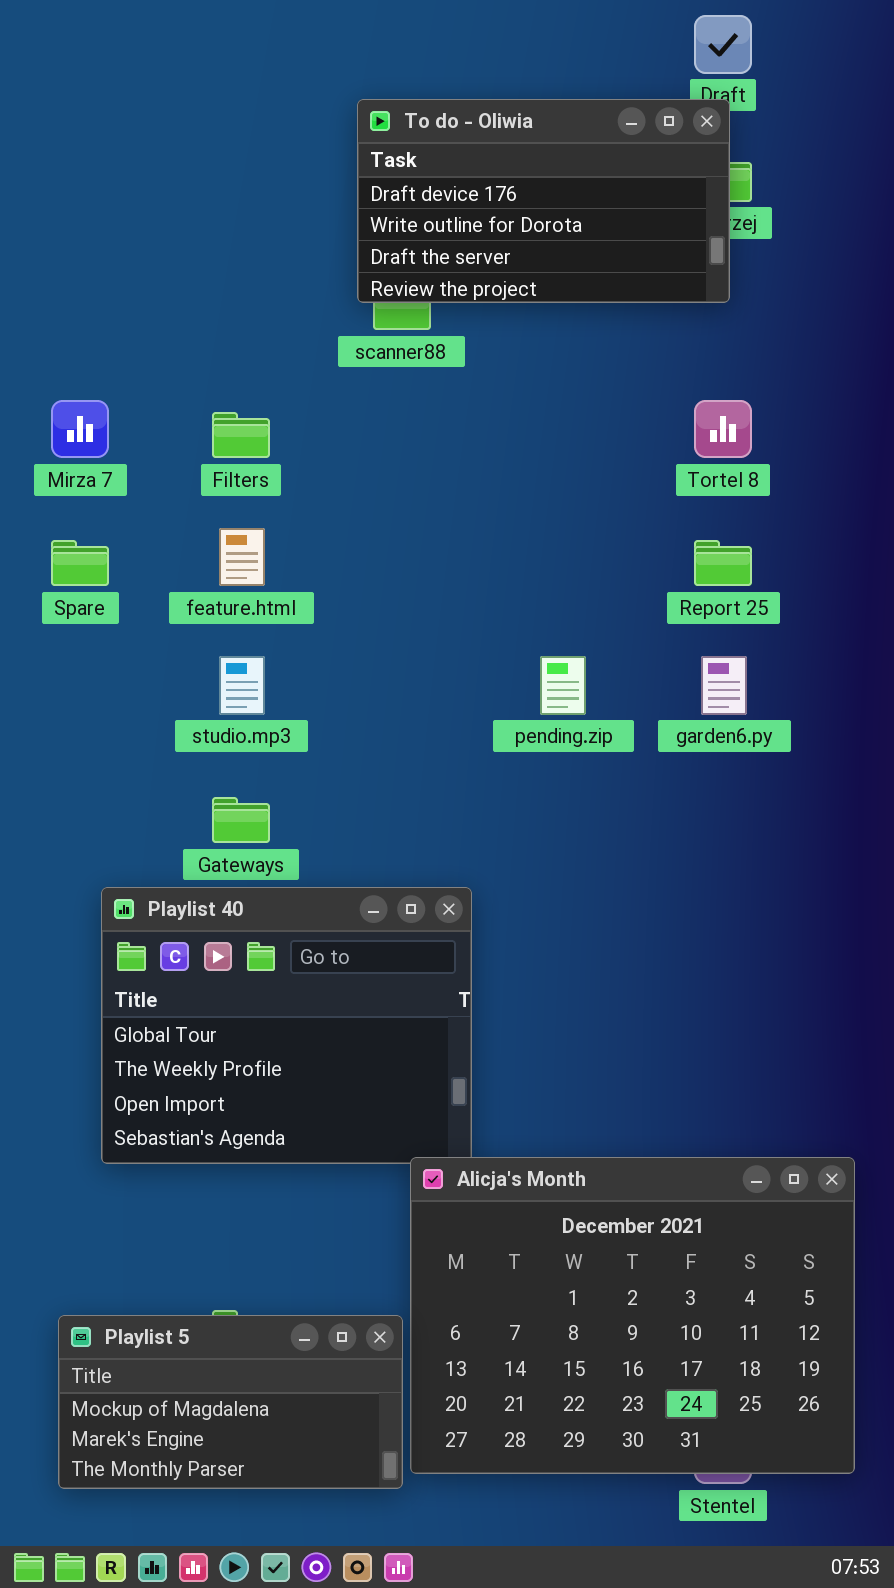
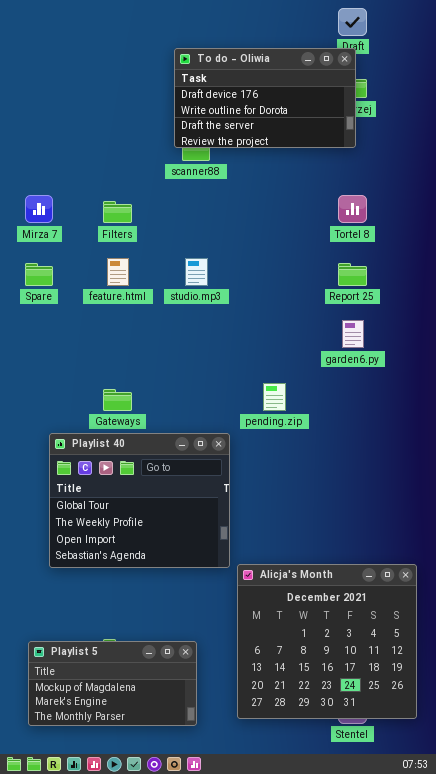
studio.mp3: [219,656,265,715] -> [185,258,208,286], moved
pending.zip: [540,656,586,715] -> [263,383,286,411], moved
Alicja's Month: [410,1157,855,1474] -> [237,564,417,719], resized

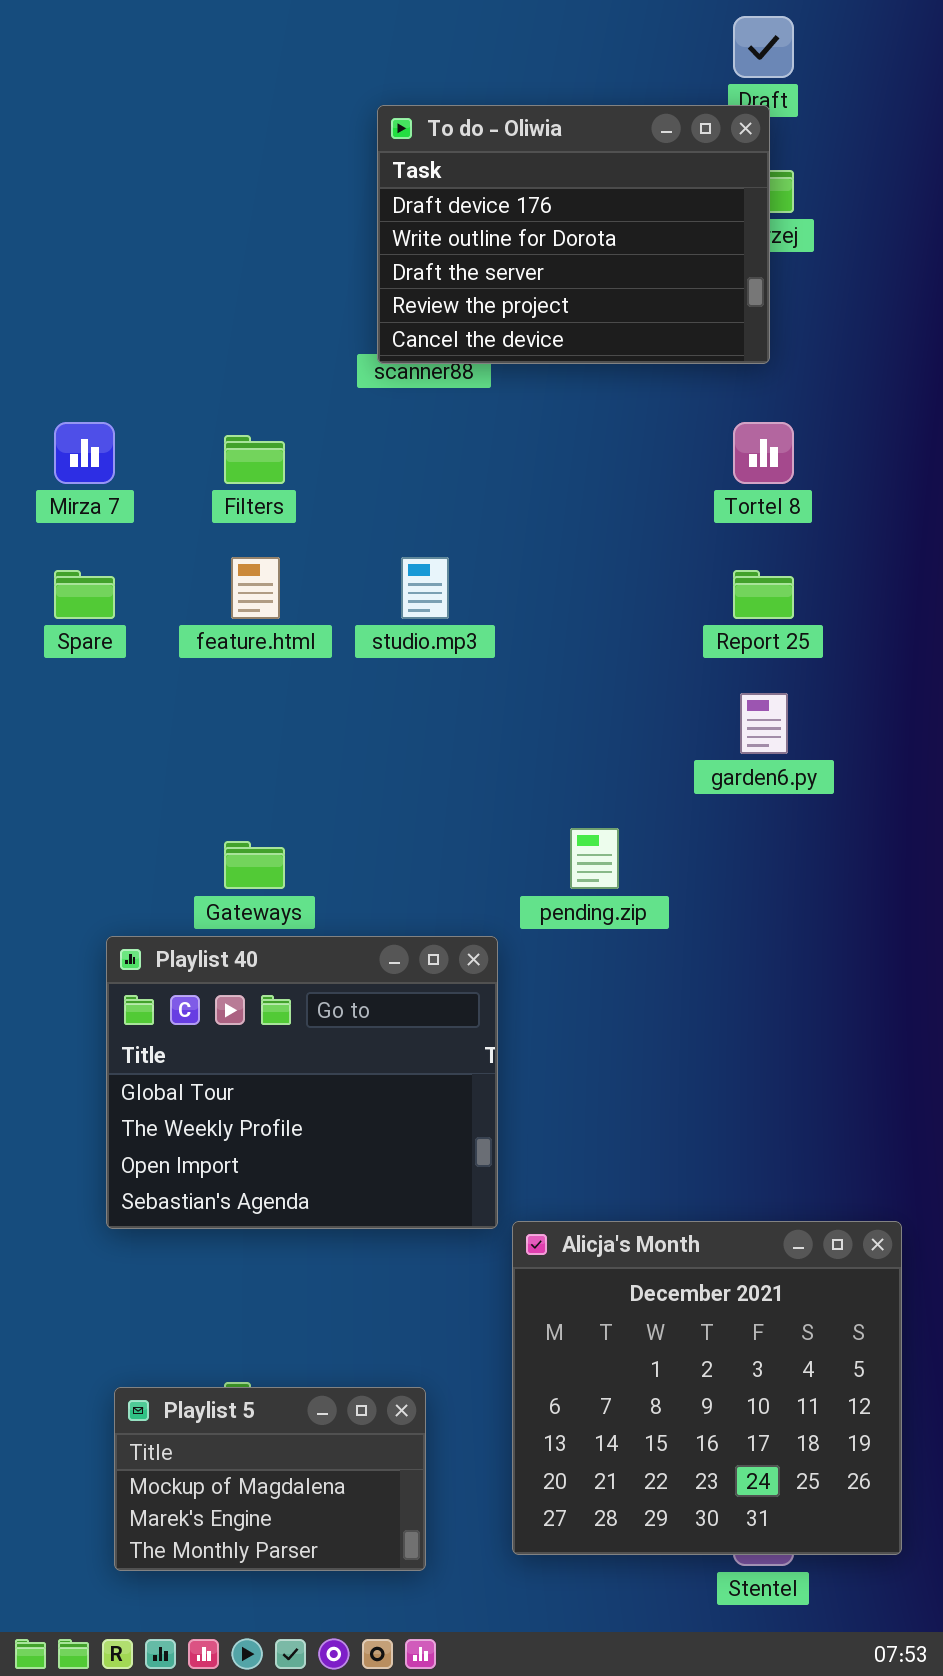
To do - Oliwia: [174,48,356,148] -> [377,105,770,364], resized
Playlist 5: [28,641,197,726] -> [114,1387,426,1571], resized

